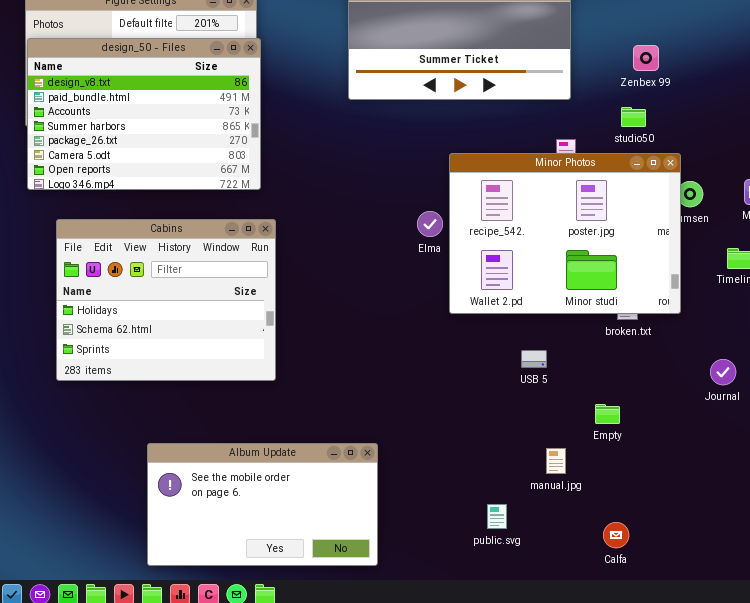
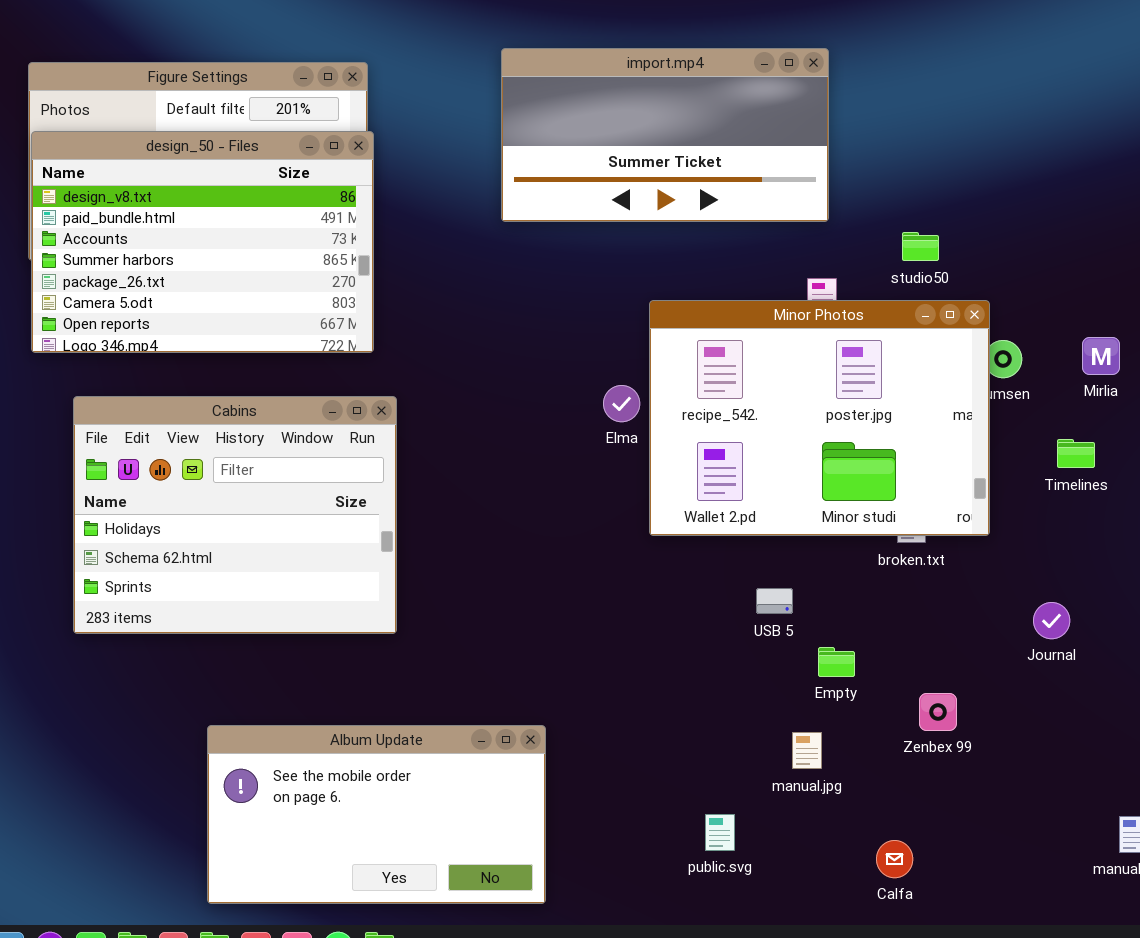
Zenbex 99: [633,45,659,71] -> [919,693,957,731], moved
Empty: [595,404,620,424] -> [818,647,855,677], moved

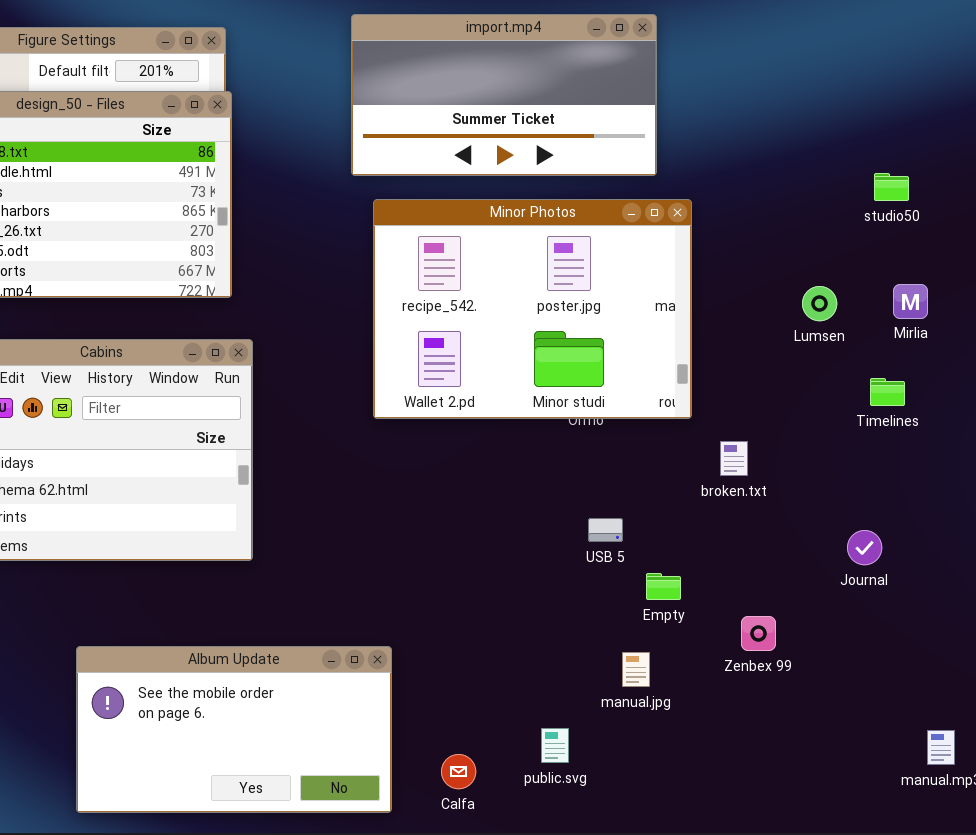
studio50: [902,232,939,261] -> [874,173,909,201], moved
Minor Photos: [649,300,990,536] -> [373,199,692,419], moved
Calfa: [876,840,913,878] -> [441,754,476,789], moved

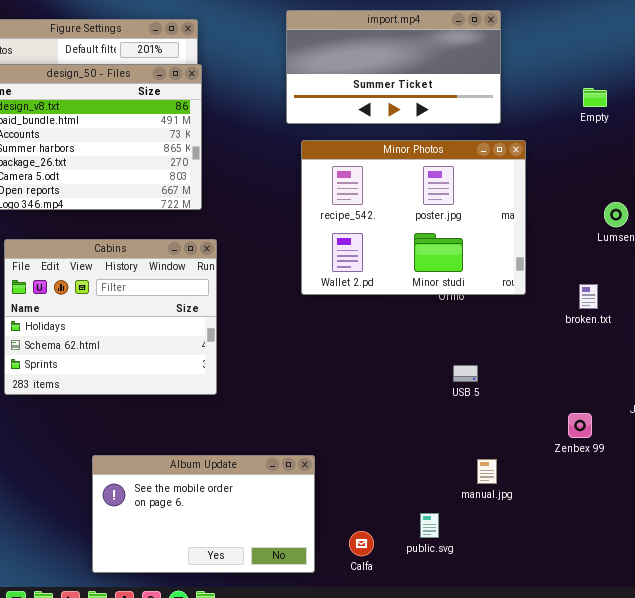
broken.txt: [720,441,748,476] -> [579,284,598,309], moved
Empty: [646,573,681,600] -> [583,88,607,107], moved
Zenbex 99: [741,616,776,651] -> [568,413,592,438], moved

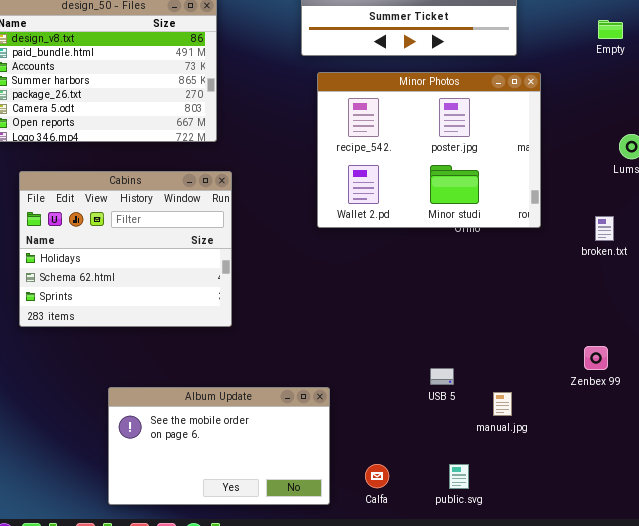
USB 5: [453,365,478,382] -> [430,368,454,385], moved
public.svg: [420,513,439,538] -> [449,464,469,489], moved

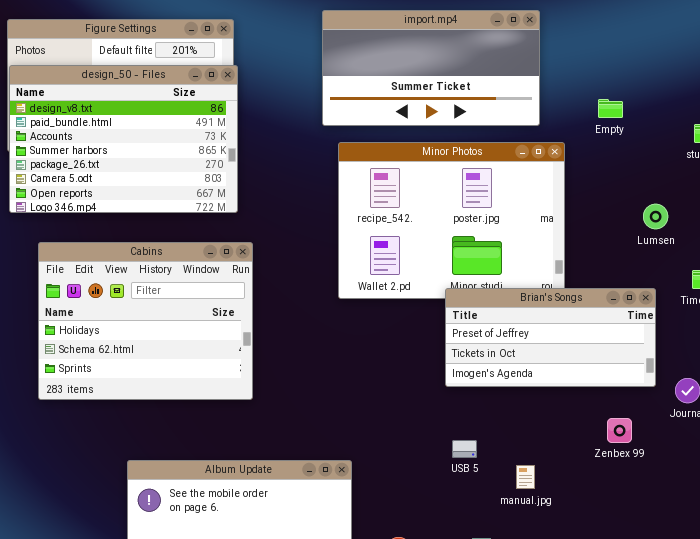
Empty: [598,20,623,39] -> [598,99,623,118], moved
Brian's Songs: none -> [445,288,656,387], opened

